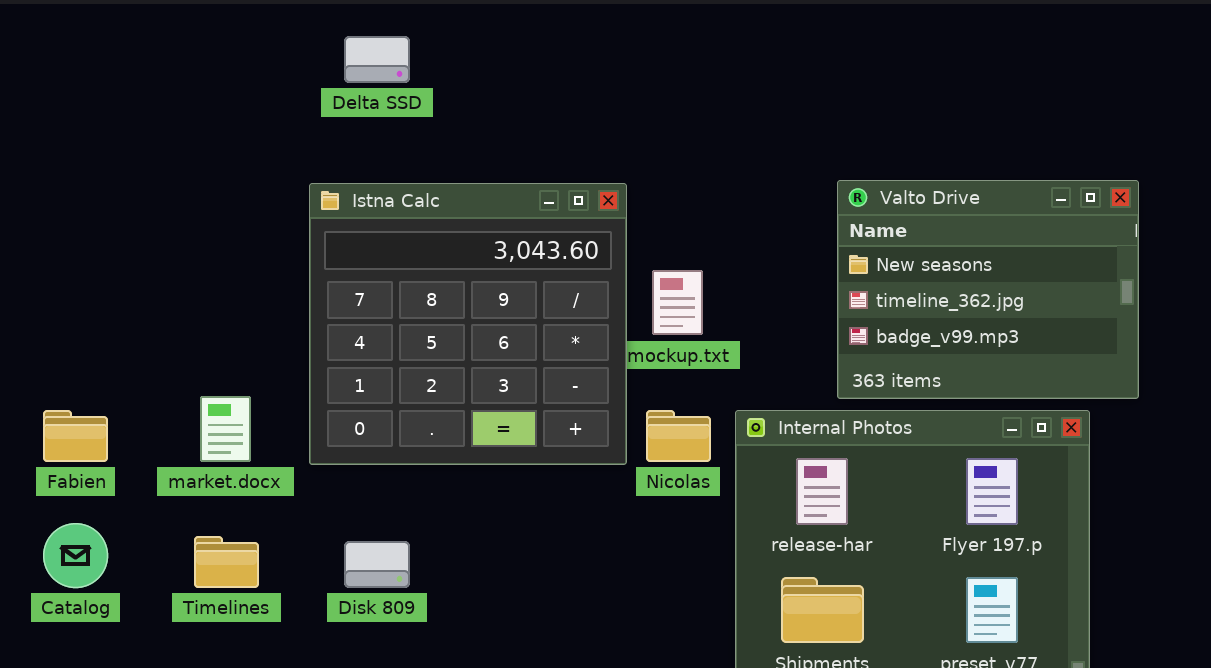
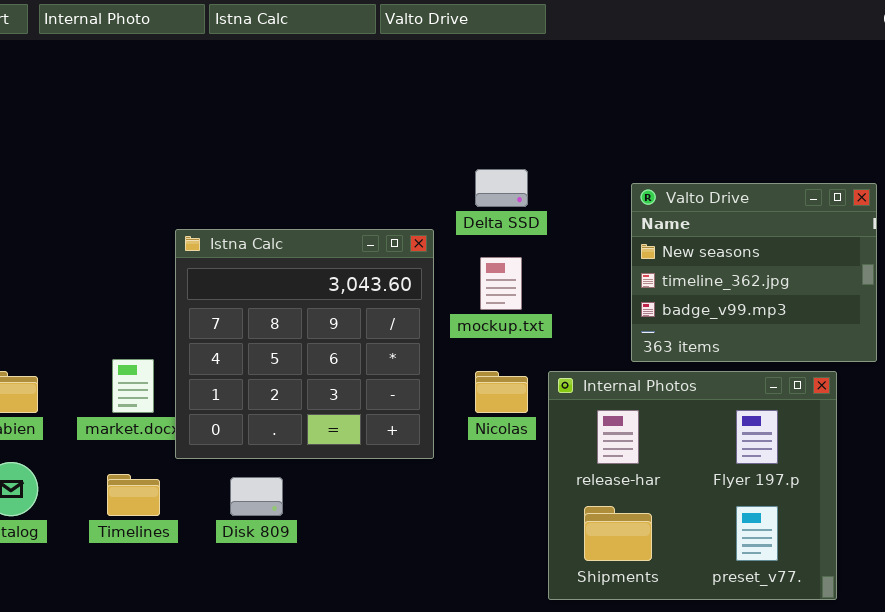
Delta SSD: [344,36,410,83] -> [475,169,528,207], moved
Istna Calc: [309,183,627,465] -> [175,229,434,459], moved

